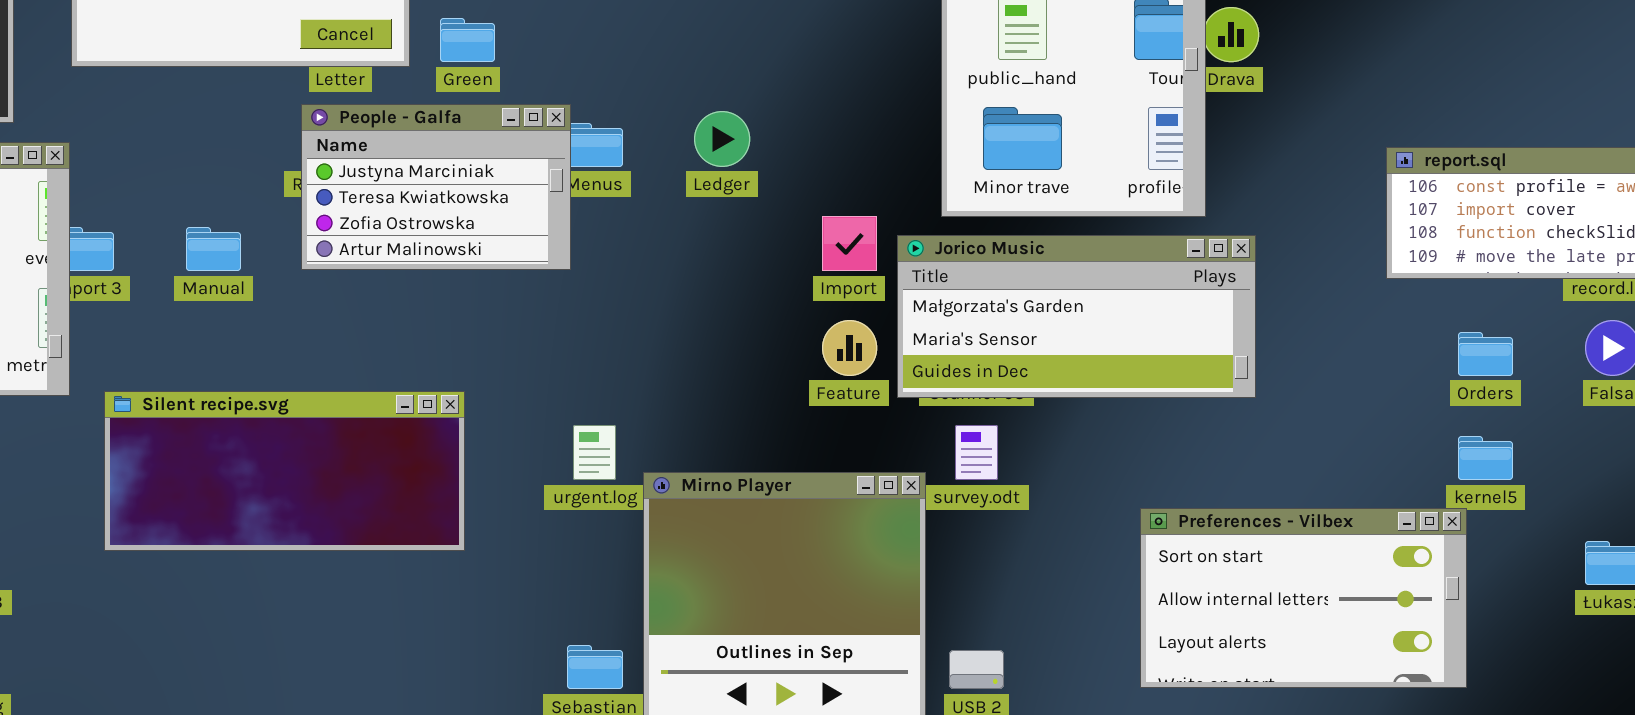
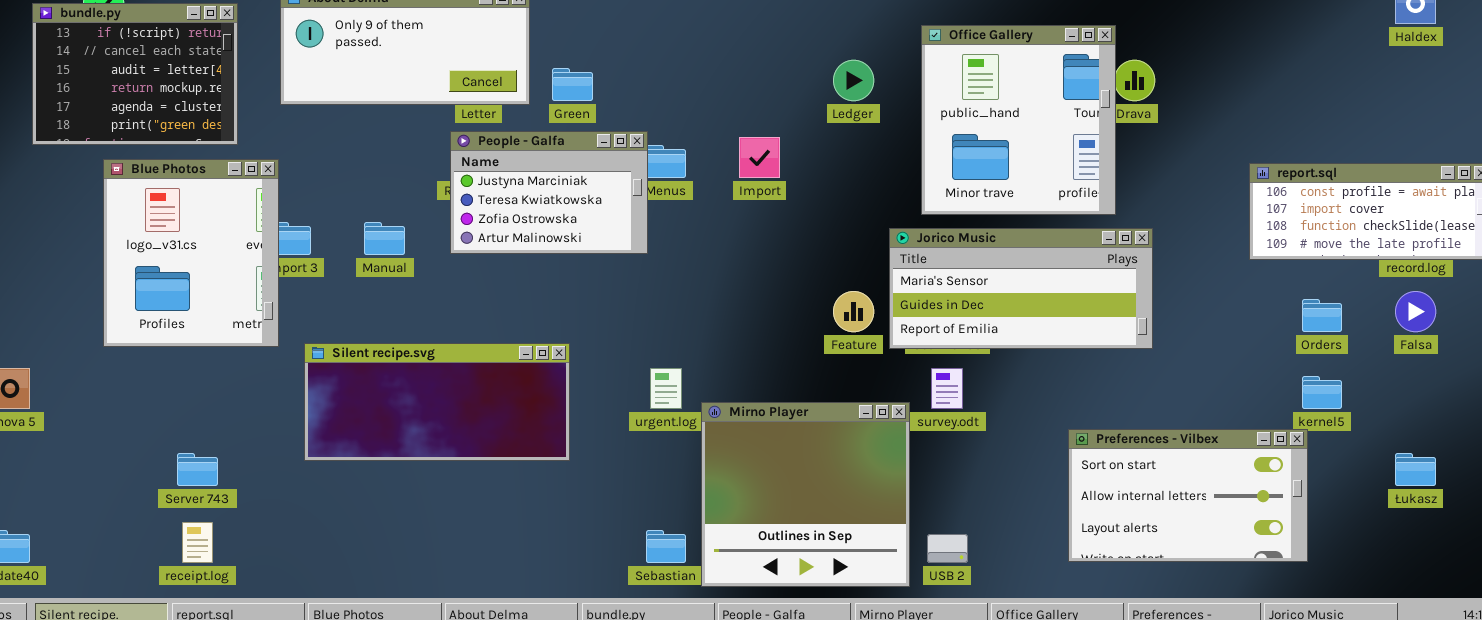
Ledger: [694,111,750,167] -> [833,60,874,101], moved
Import: [822,216,877,271] -> [739,137,780,178], moved
Jorico Music: [897,235,1256,398] -> [889,228,1153,349], scrolled down 1 row

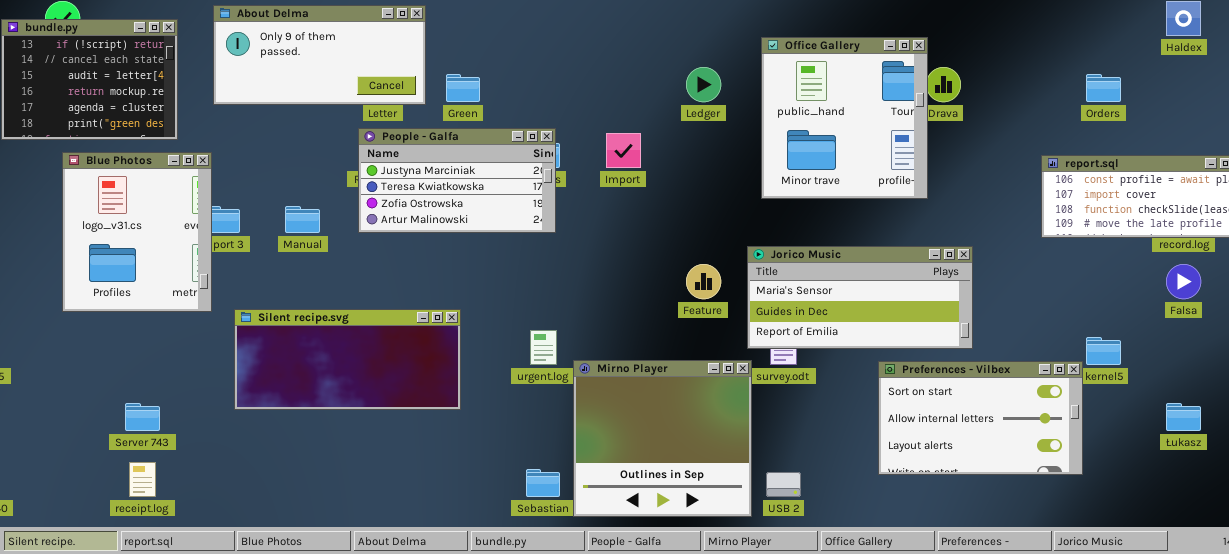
People - Galfa: [450,131,648,254] -> [358,128,556,233], resized
Jorico Music: [889,228,1153,349] -> [747,246,973,349], moved
Orders: [1302,299,1342,332] -> [1086,74,1121,102], moved
Preferences - Vilbex: [1068,429,1308,562] -> [878,361,1083,475], moved

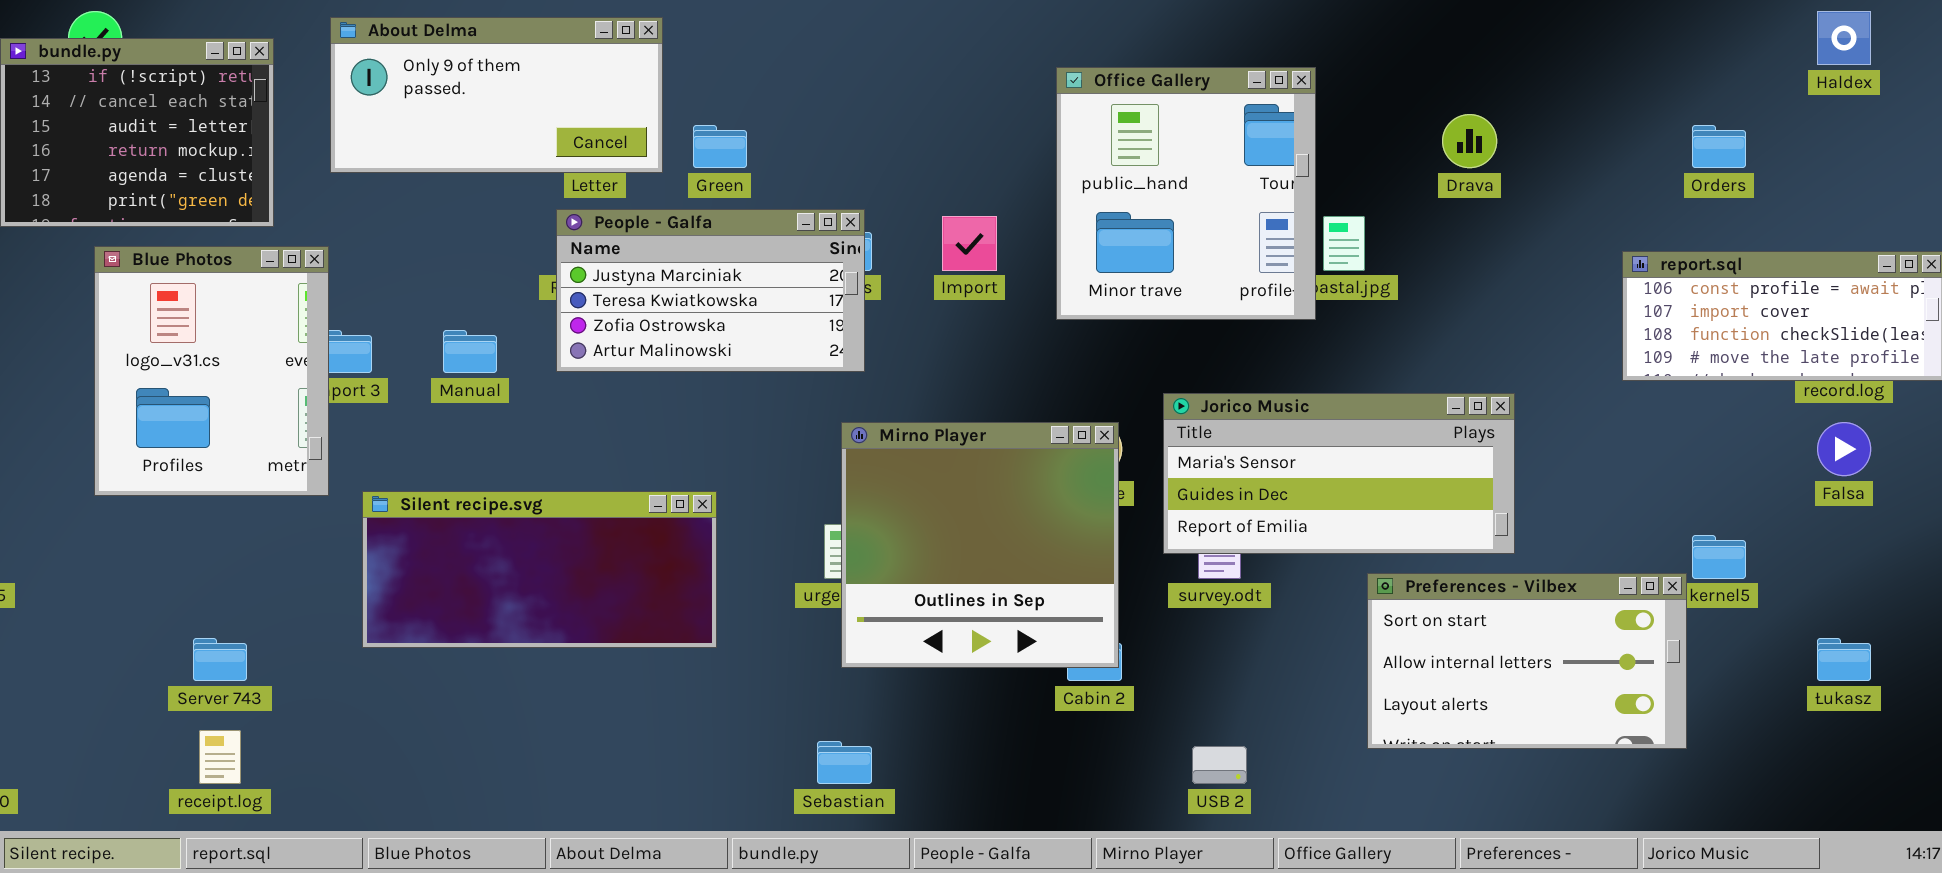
Office Gallery: [761,37,928,199] -> [1056,67,1316,320], moved
Mirno Player: [573,360,752,517] -> [841,422,1119,668], moved

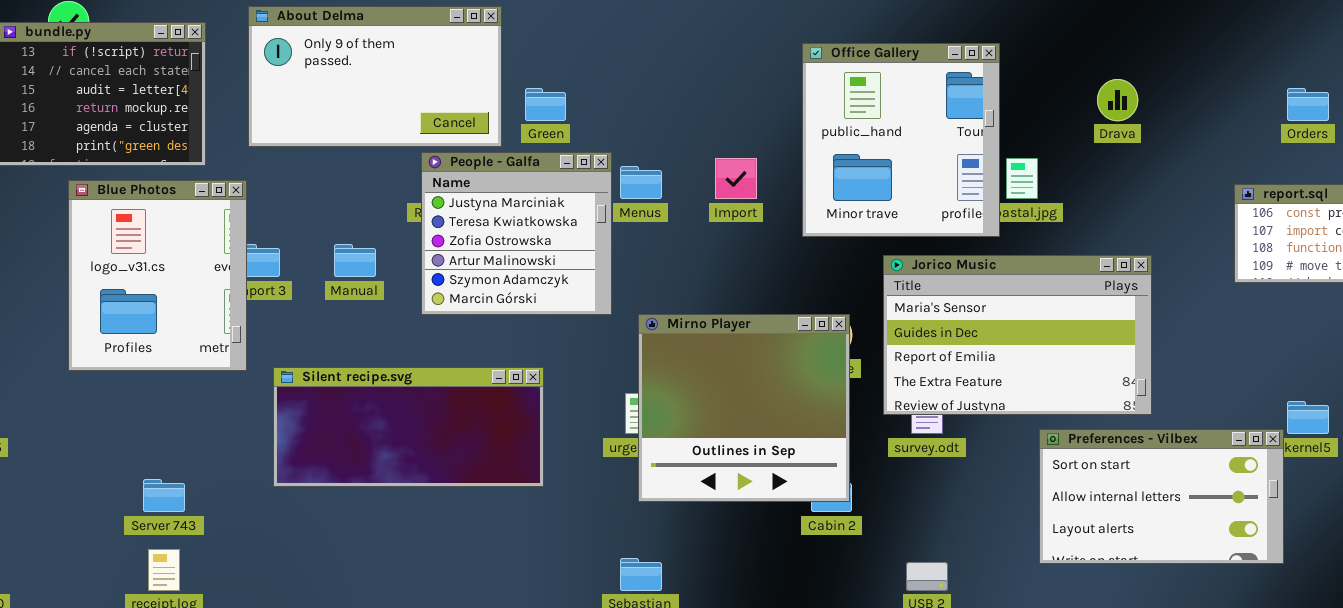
About Delma: [330,17,663,173] -> [248,6,502,147], resized
People - Galfa: [556,209,865,372] -> [421,152,612,315], resized
Jorico Music: [1163,393,1515,554] -> [883,255,1152,415], resized

